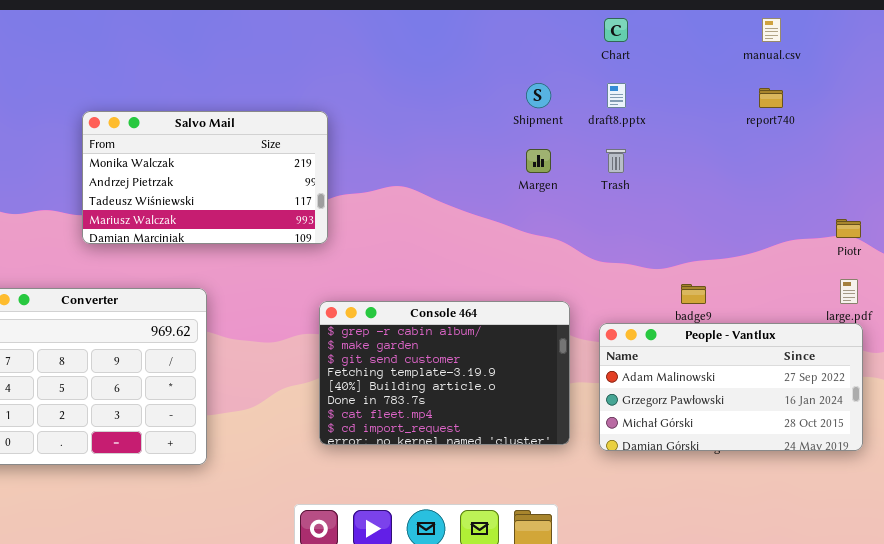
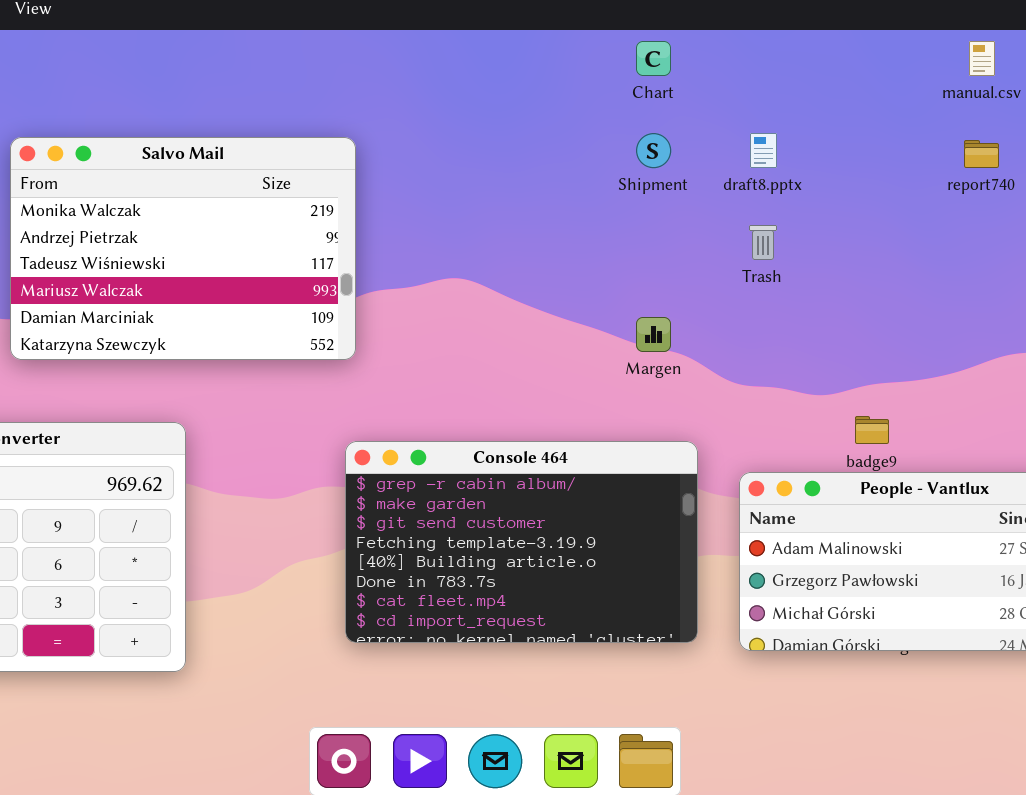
Chart: [604,18,628,42] -> [636,41,671,76], moved
Salvo Mail: [82,111,328,244] -> [10,137,356,360], resized
Margen: [526,149,551,173] -> [636,317,671,352], moved

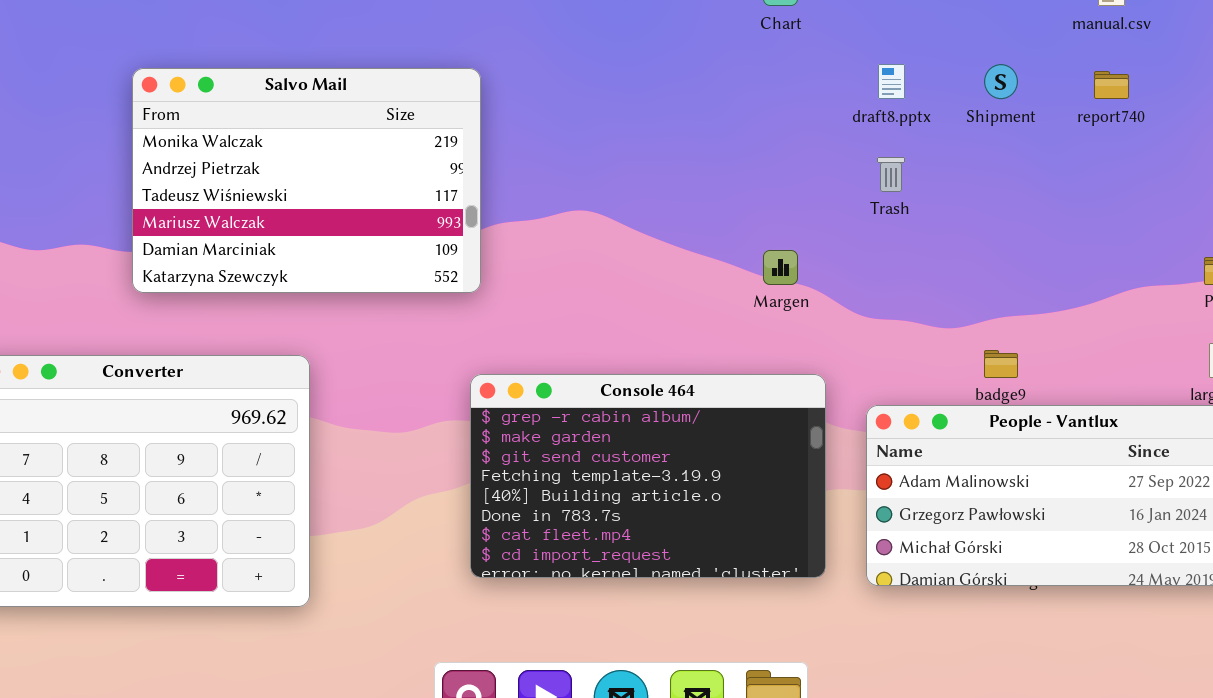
Shipment: [636,133,671,168] -> [984,64,1018,99], moved

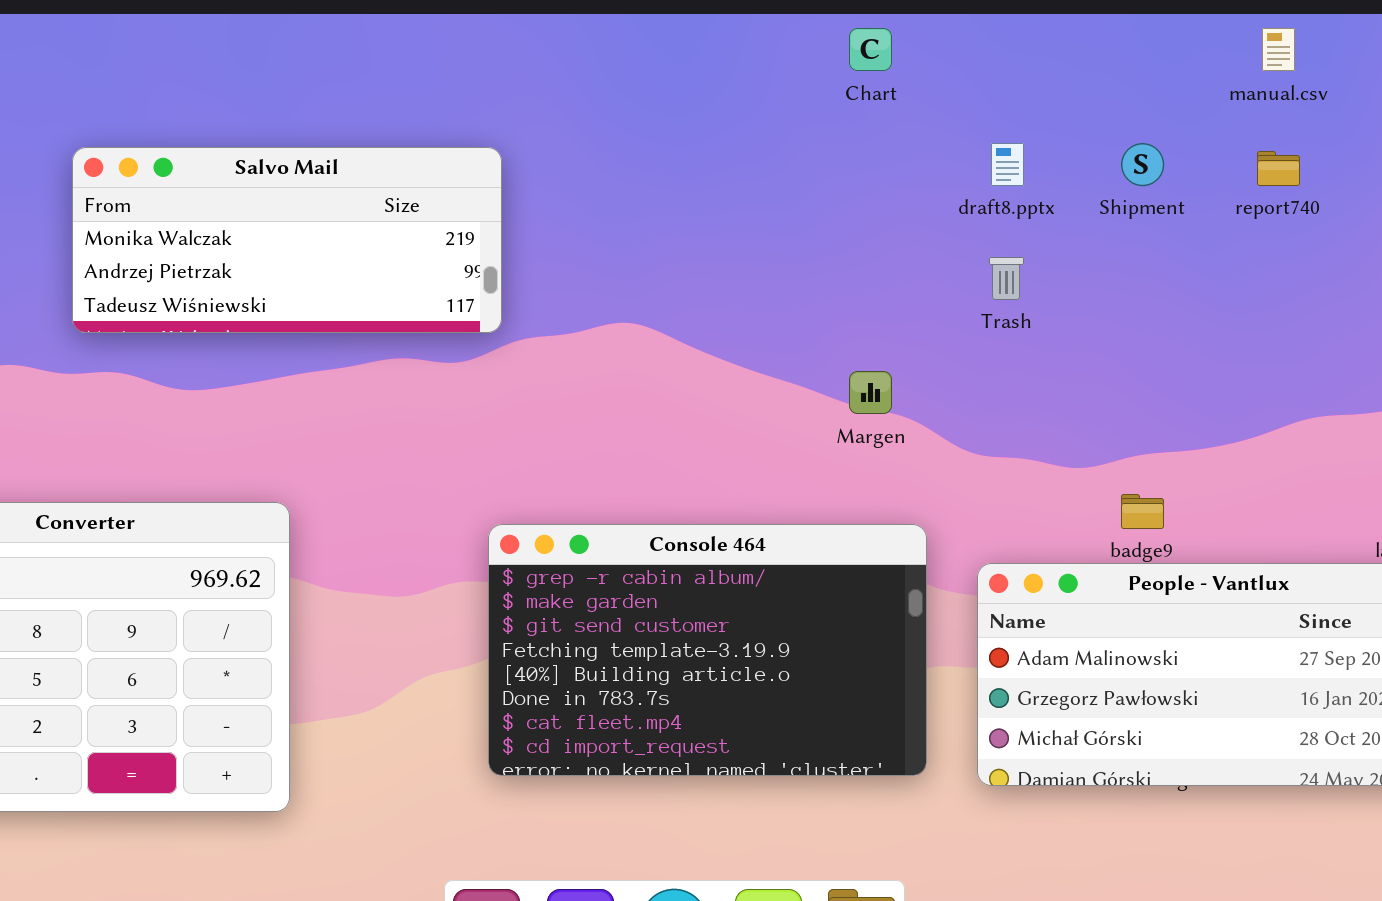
Salvo Mail: [132,68,481,293] -> [72,147,502,333], resized

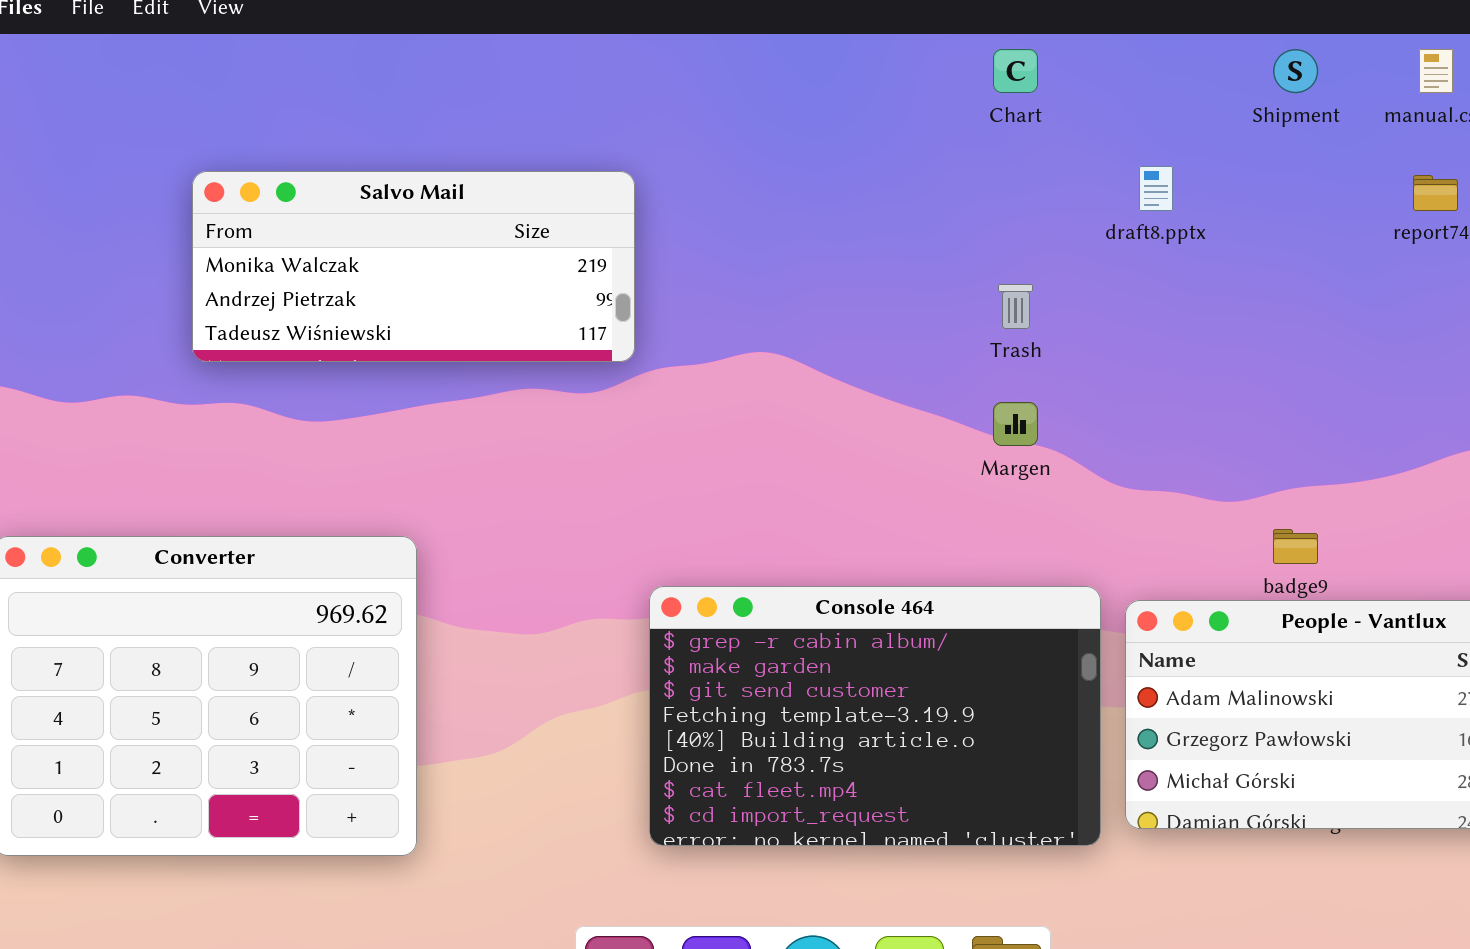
Shipment: [1121,143,1164,186] -> [1273,49,1318,93], moved
Trash: [989,257,1024,300] -> [998,284,1033,329], moved
Console 464: [488,524,927,776] -> [649,586,1101,846], moved

